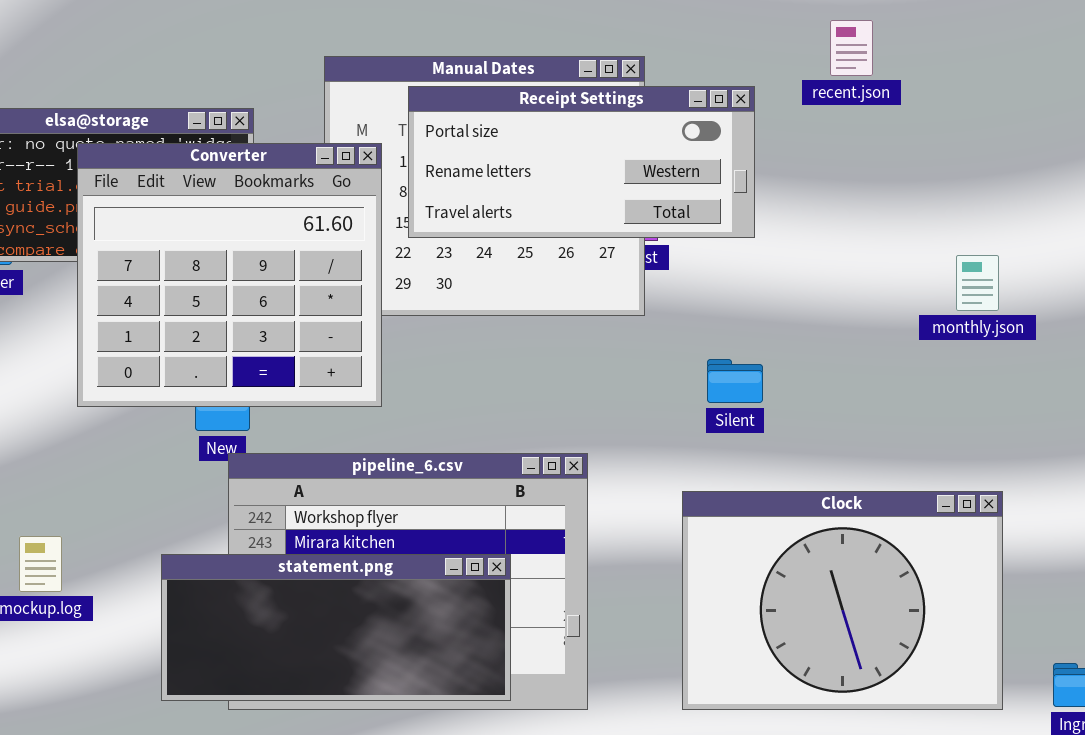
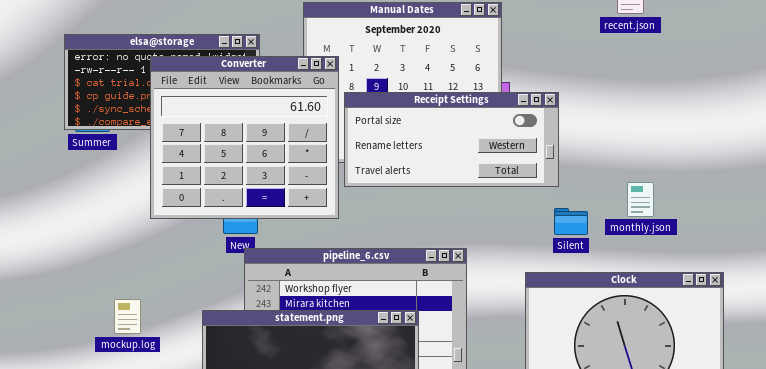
Receipt Settings: [408,86,755,238] -> [344,92,559,187], moved
monthly.json: [956,255,999,311] -> [627,182,654,217], moved
Silent: [707,359,763,403] -> [554,208,588,235], moved

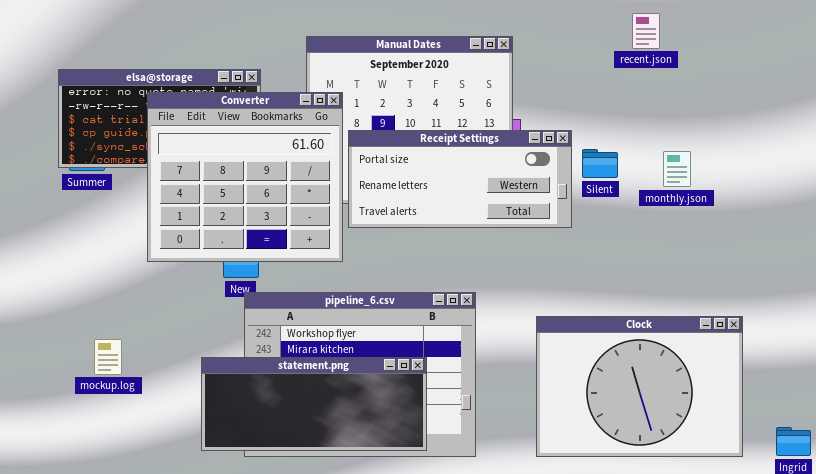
monthly.json: [627,182,654,217] -> [663,151,691,187], moved
Silent: [554,208,588,235] -> [582,149,618,178], moved
mockup.log: [114,299,141,334] -> [94,339,122,375], moved

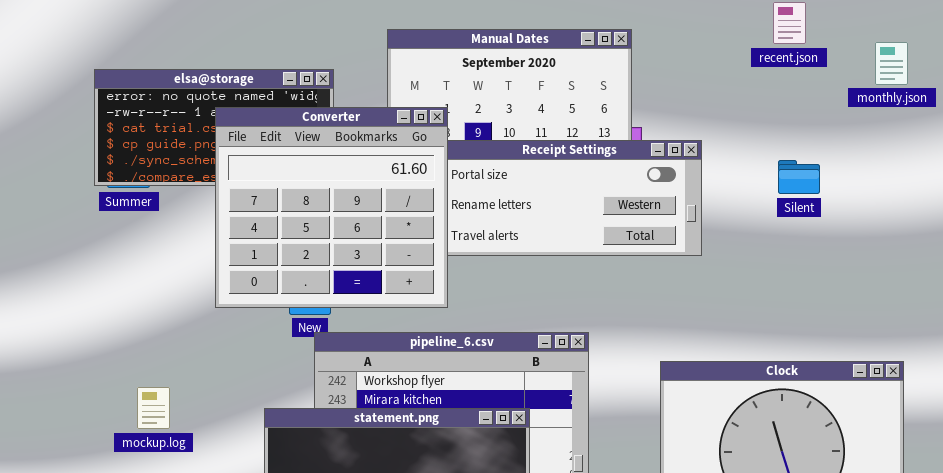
Converter: [147,92,343,262] -> [215,107,448,308], moved
Silent: [582,149,618,178] -> [778,160,820,194], moved
monthly.json: [663,151,691,187] -> [875,42,908,85], moved

